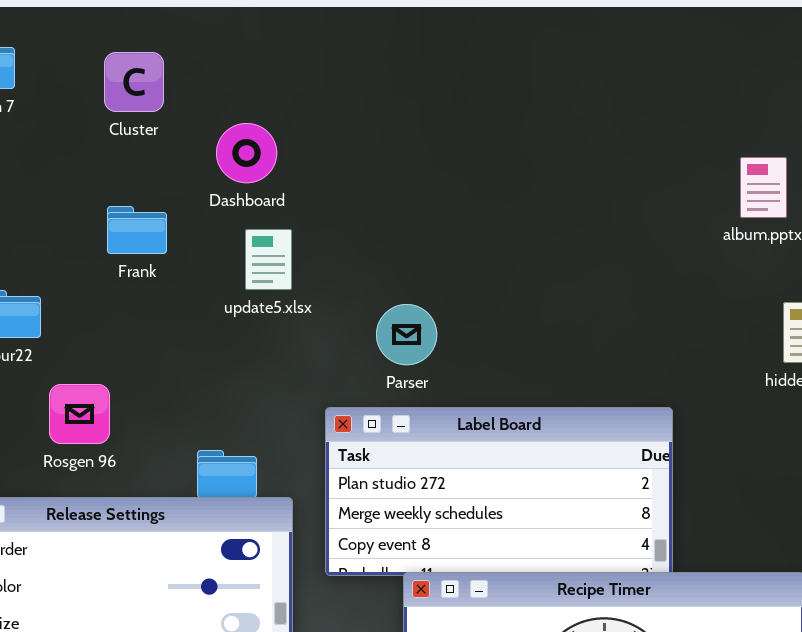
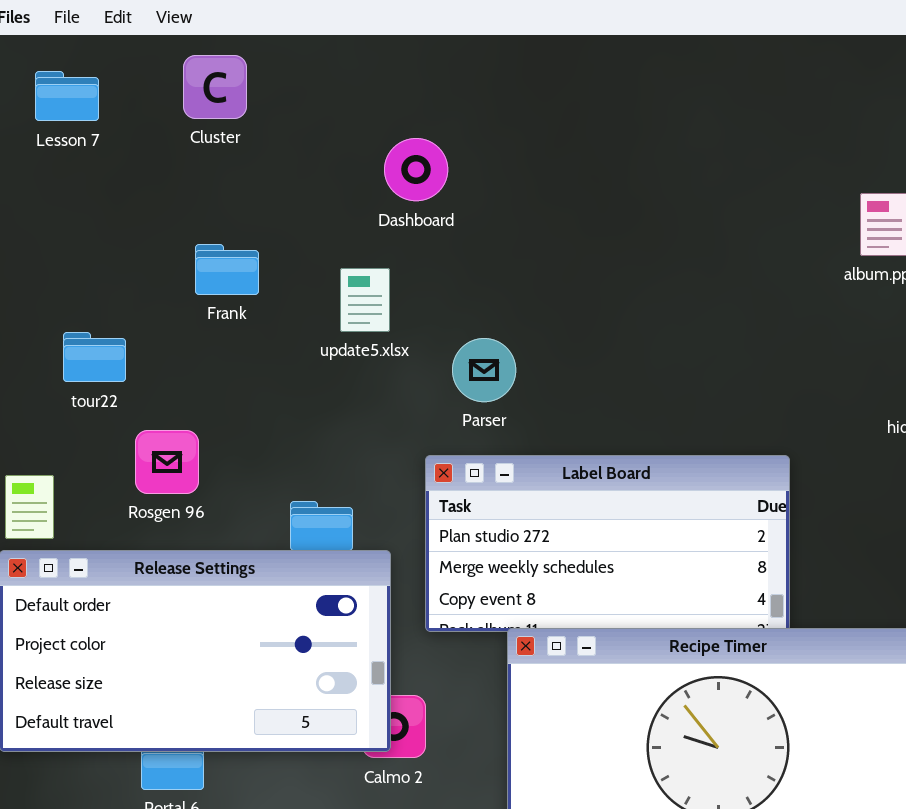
Cluster: [104,52,164,112] -> [183,55,247,119], moved
Dashboard: [216,123,277,183] -> [384,138,448,201], moved
Parser: [376,304,437,365] -> [452,338,516,402], moved

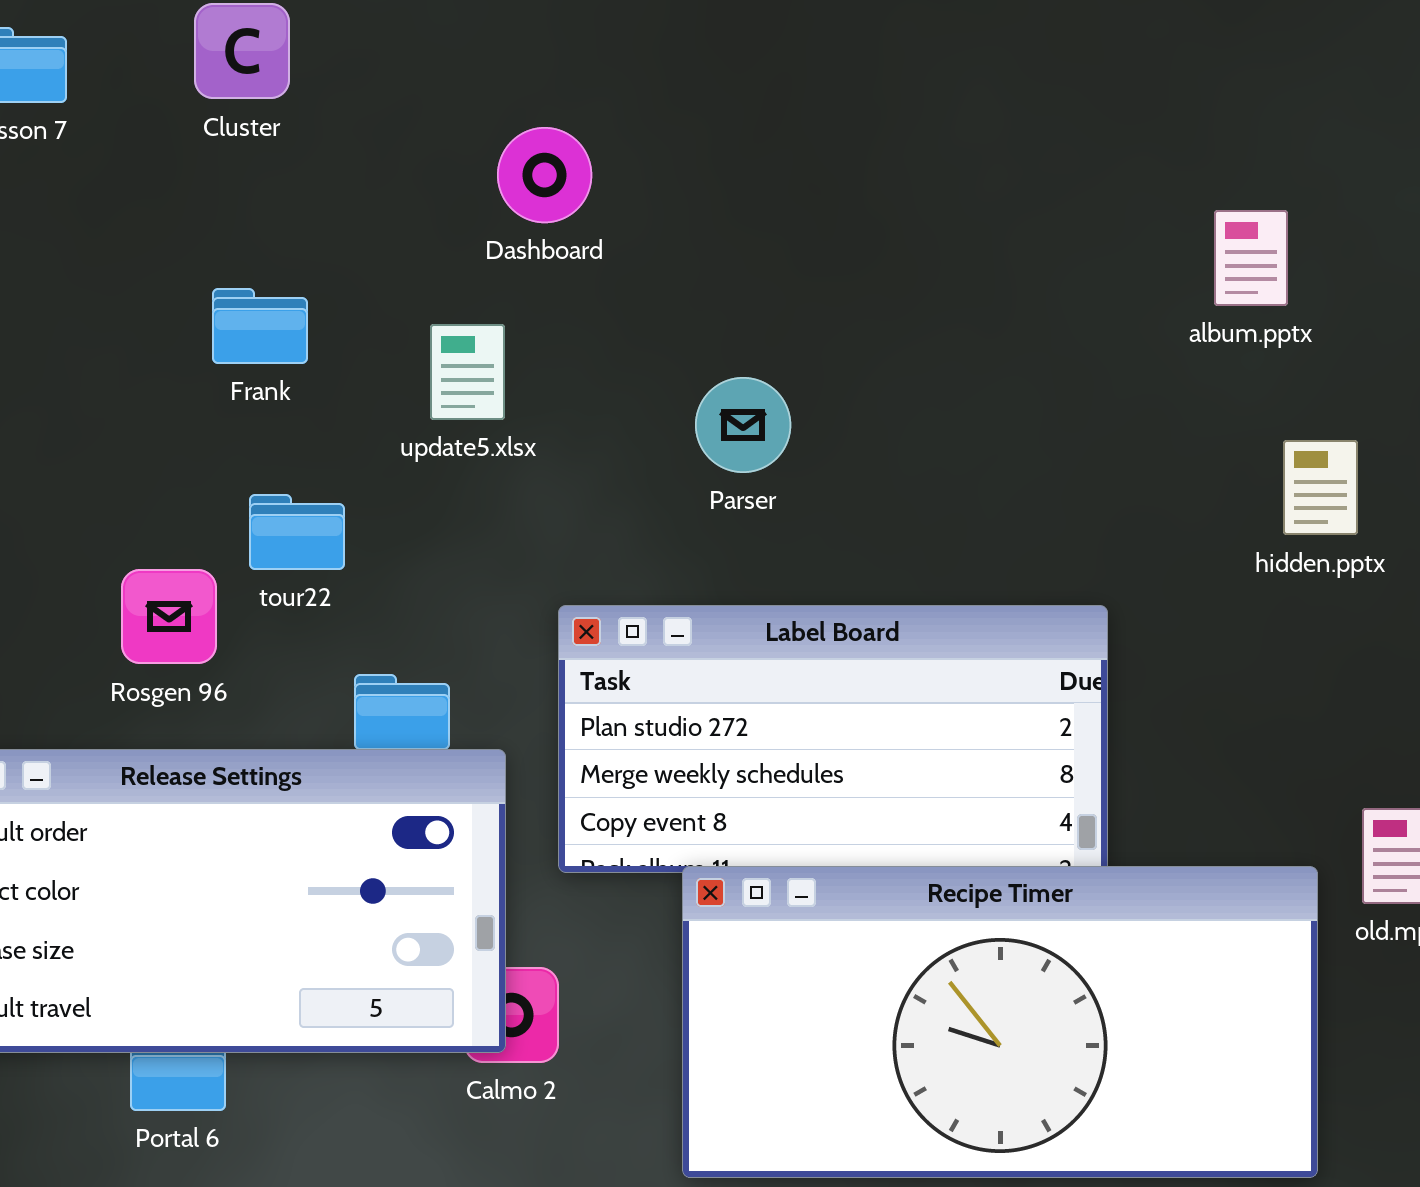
tour22: [63,332,126,382] -> [249,494,345,570], moved
Parser: [452,338,516,402] -> [695,377,791,473], moved

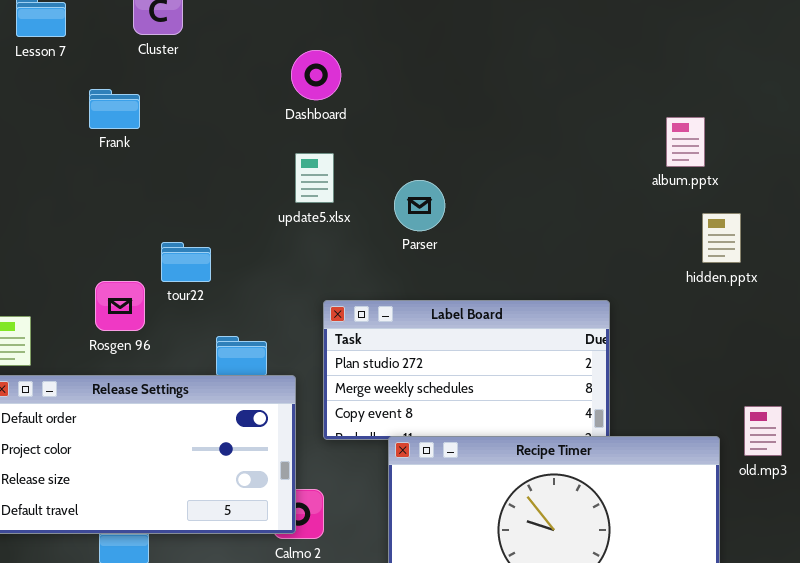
album.pptx: [1214,210,1288,306] -> [666,117,705,167], moved
Frank: [212,288,308,364] -> [89,89,140,129], moved
update5.xlsx: [430,324,505,420] -> [295,153,334,203], moved

